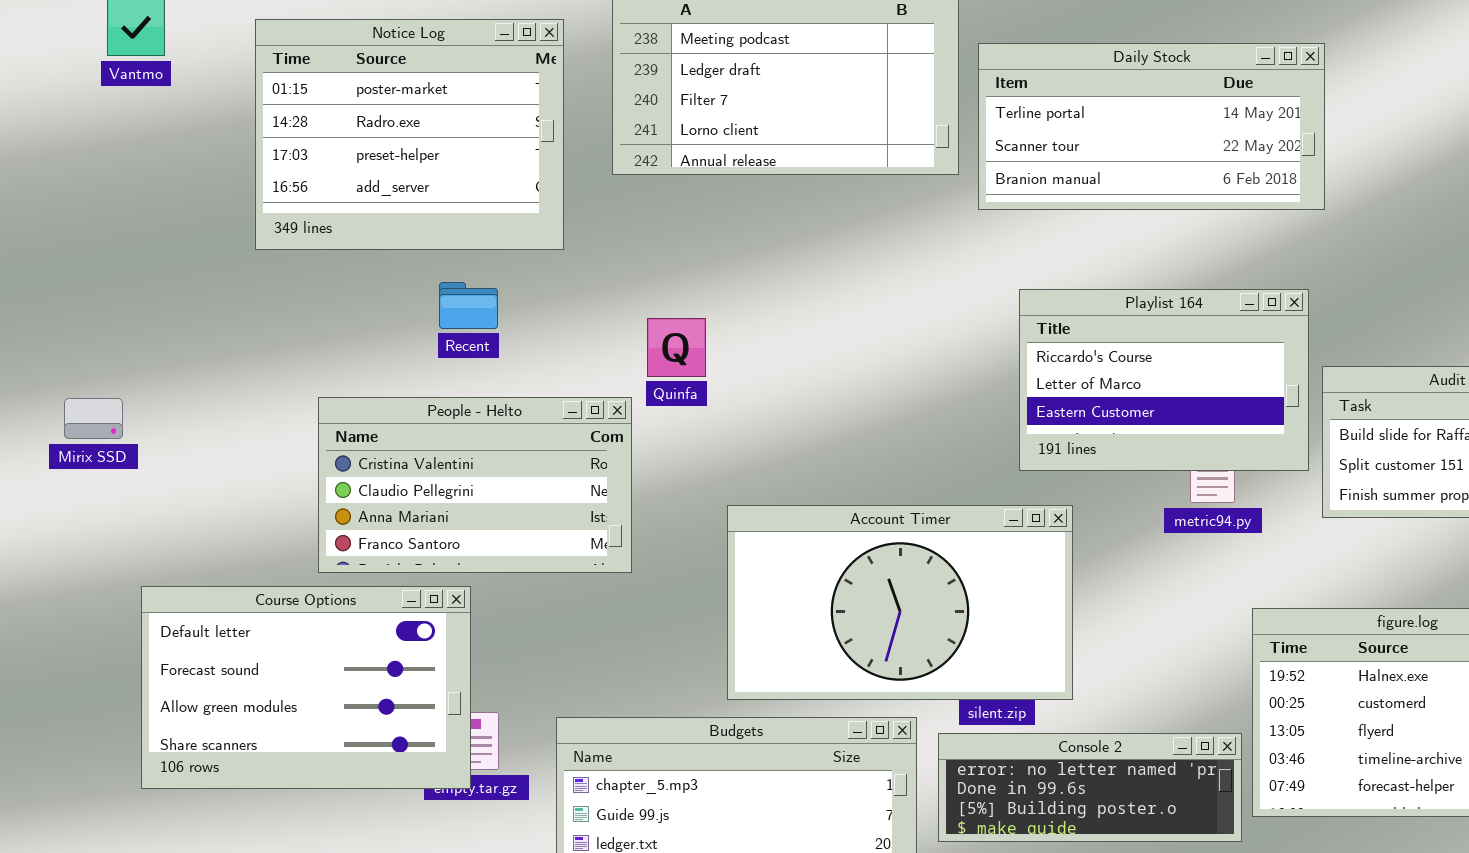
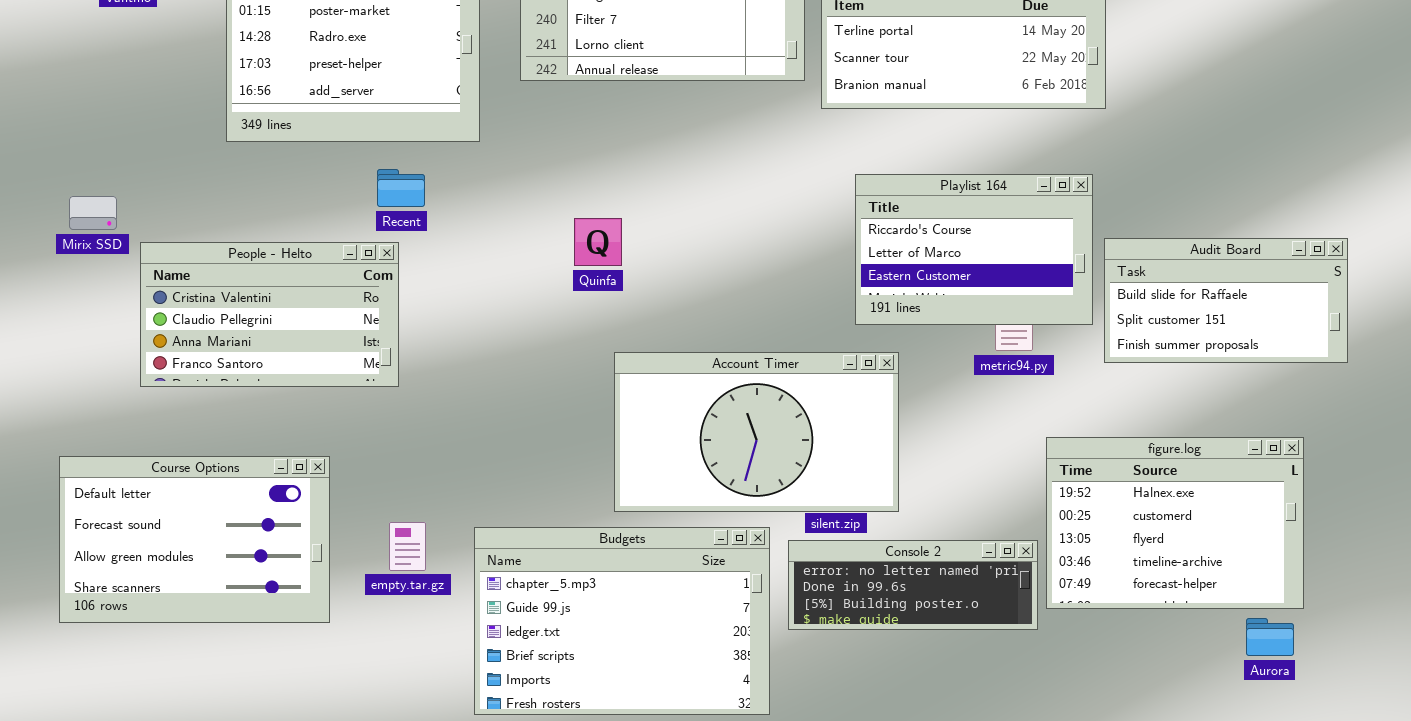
Quinfa: [647,318,706,377] -> [574,218,622,266], moved
People - Helto: [318,397,632,573] -> [140,242,399,387], moved
Mirix SSD: [64,398,123,439] -> [69,196,117,230], moved
Course Options: [141,586,471,789] -> [59,456,330,623], moved

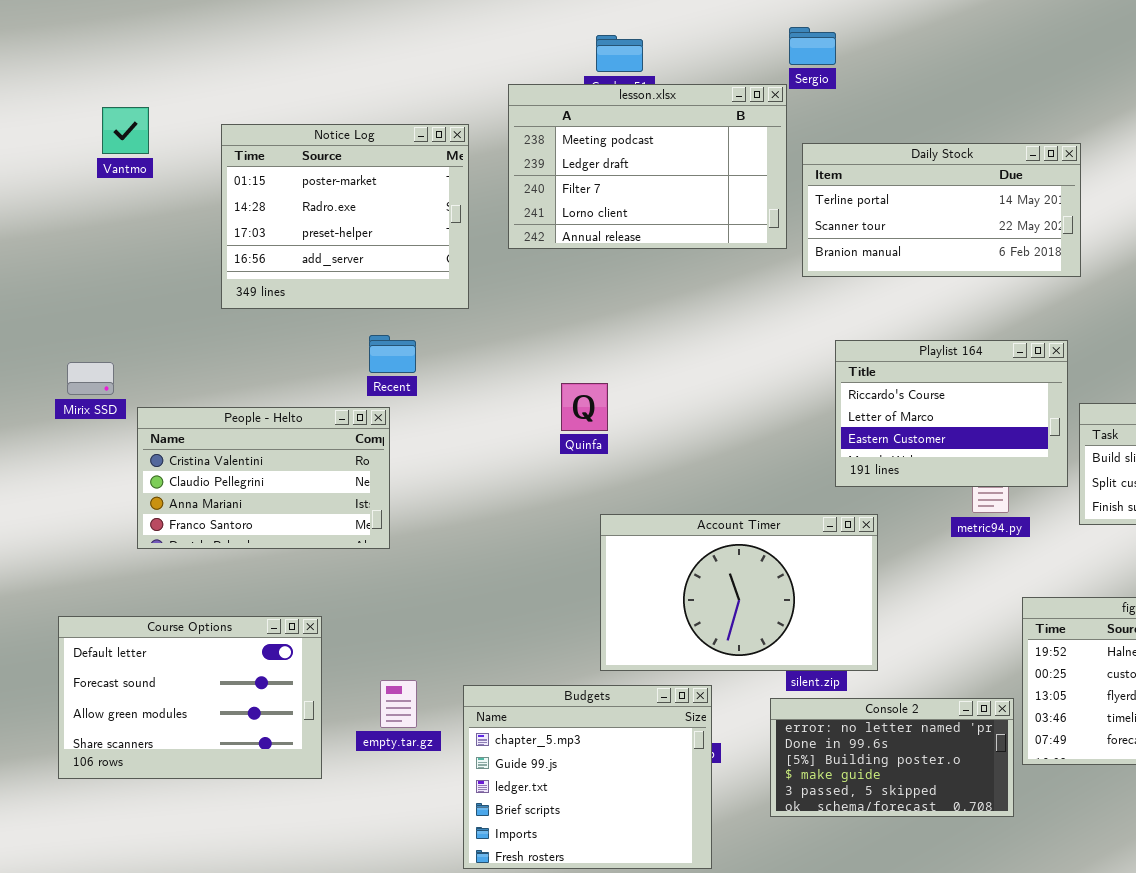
Budgets: [474,527,770,715] -> [463,685,712,869], resized
Console 2: [788,540,1038,630] -> [770,698,1014,817], resized

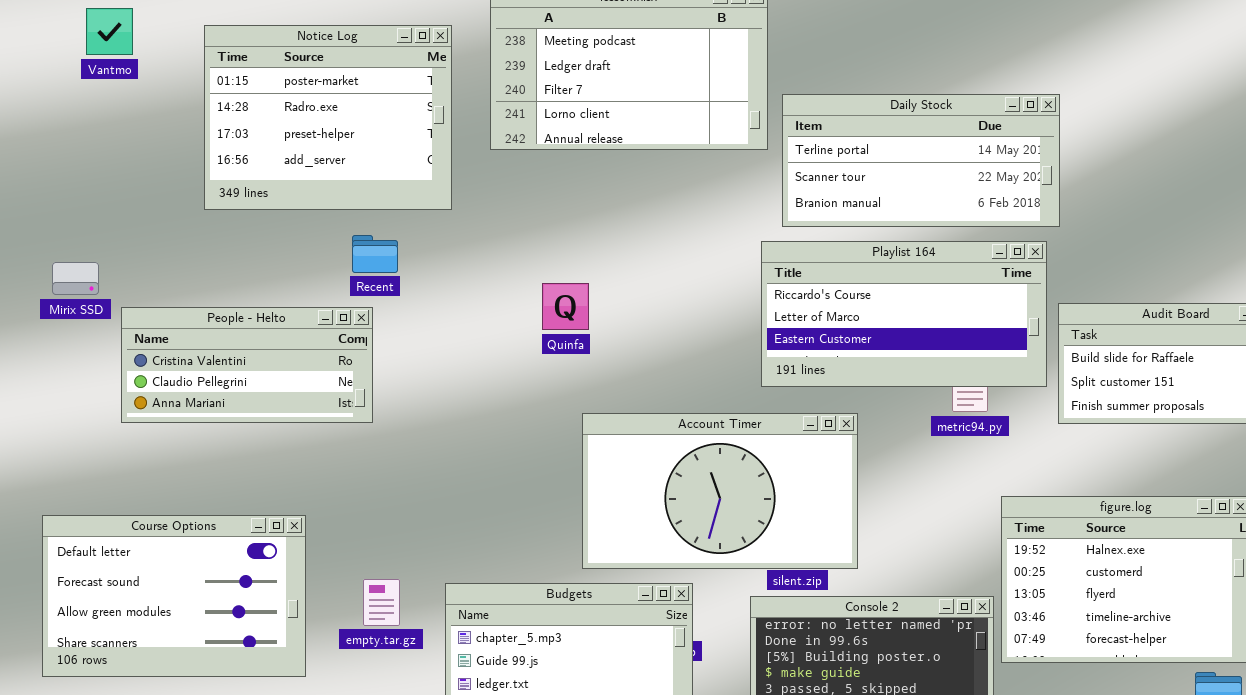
Daily Stock: [802,143,1081,277] -> [782,94,1060,227], moved
Playlist 164: [835,340,1068,487] -> [761,241,1047,387], resized
People - Helto: [137,407,390,549] -> [121,307,373,423], resized

